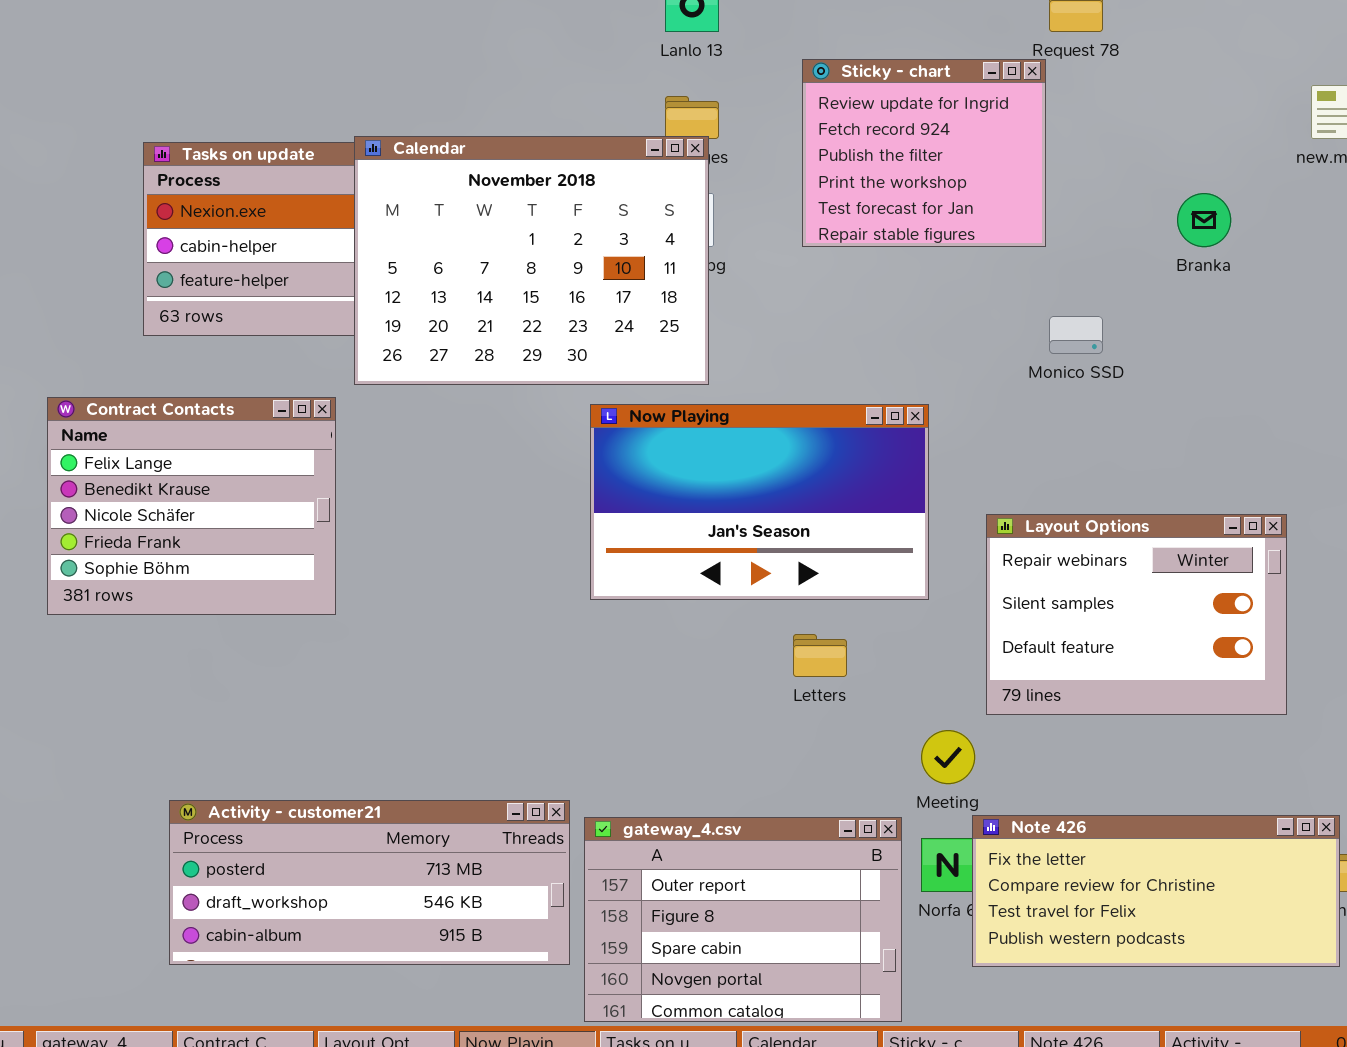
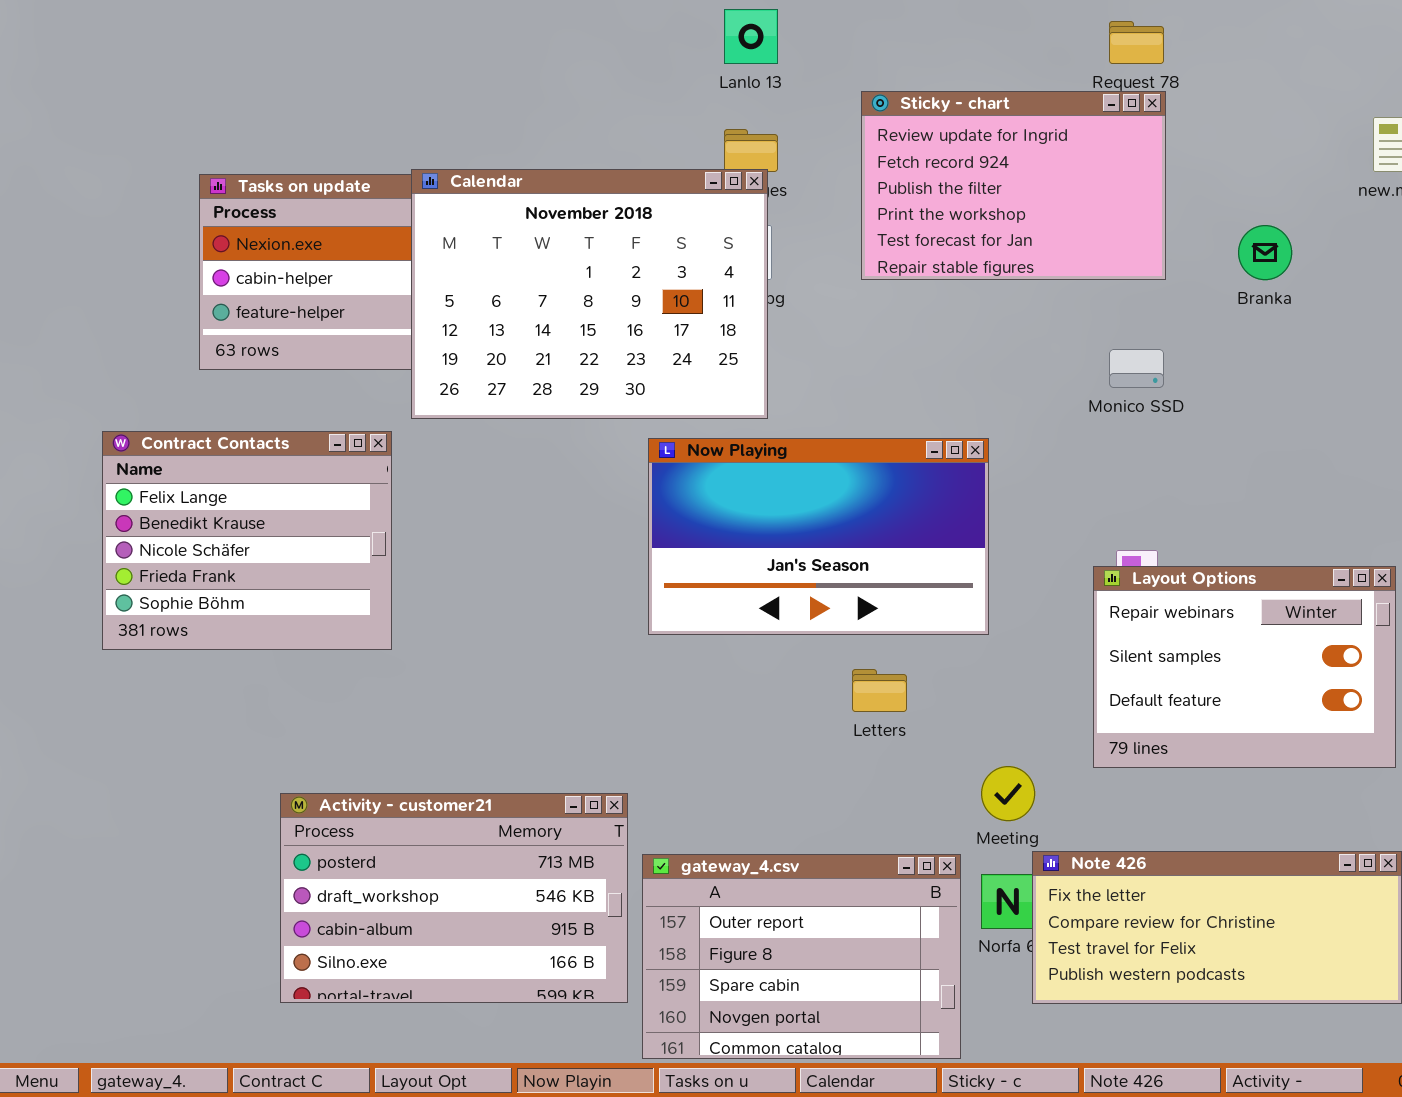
Sticky - chart: [802,59,1046,247] -> [861,91,1166,280], resized
Layout Options: [986,514,1287,715] -> [1093,566,1396,768], moved
Activity - customer21: [169,800,570,965] -> [280,793,628,1003], resized

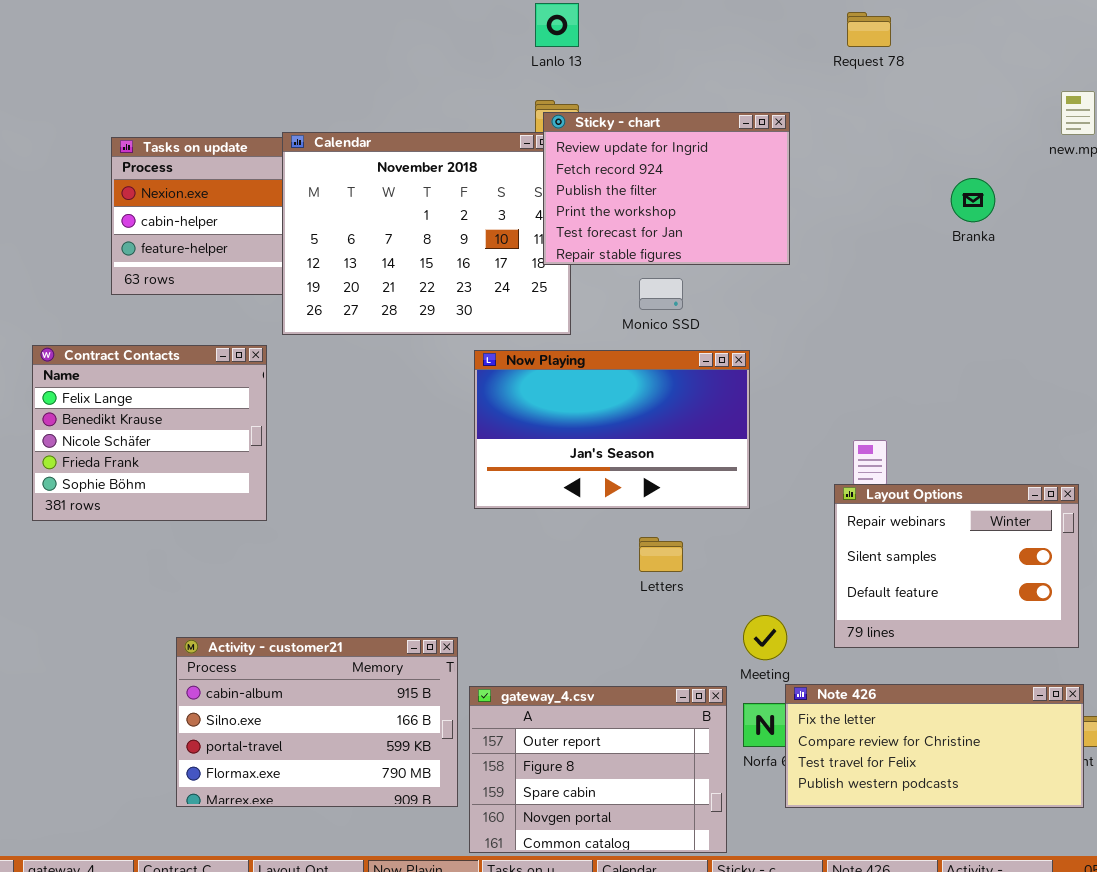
Sticky - chart: [861,91,1166,280] -> [543,112,790,265], moved
Monico SSD: [1109,349,1164,388] -> [639,278,683,310], moved
Layout Options: [1093,566,1396,768] -> [834,484,1079,648], moved
Activity - customer21: [280,793,628,1003] -> [176,637,458,807], scrolled down 2 rows

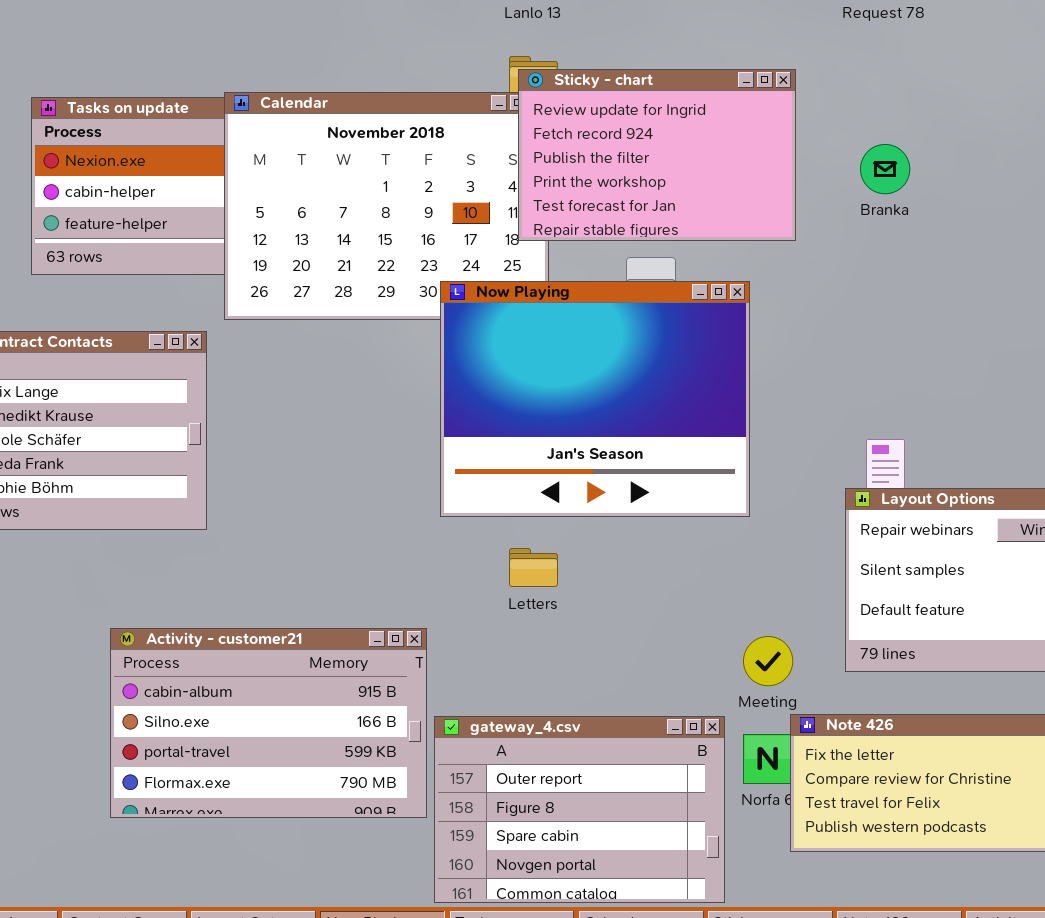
Branka: [951,178,995,222] -> [860,144,910,194], moved
Now Playing: [474,350,750,509] -> [440,281,750,517], resized
Letters: [639,537,683,572] -> [509,548,558,587], moved
Activity - customer21: [176,637,458,807] -> [110,628,427,818], moved

